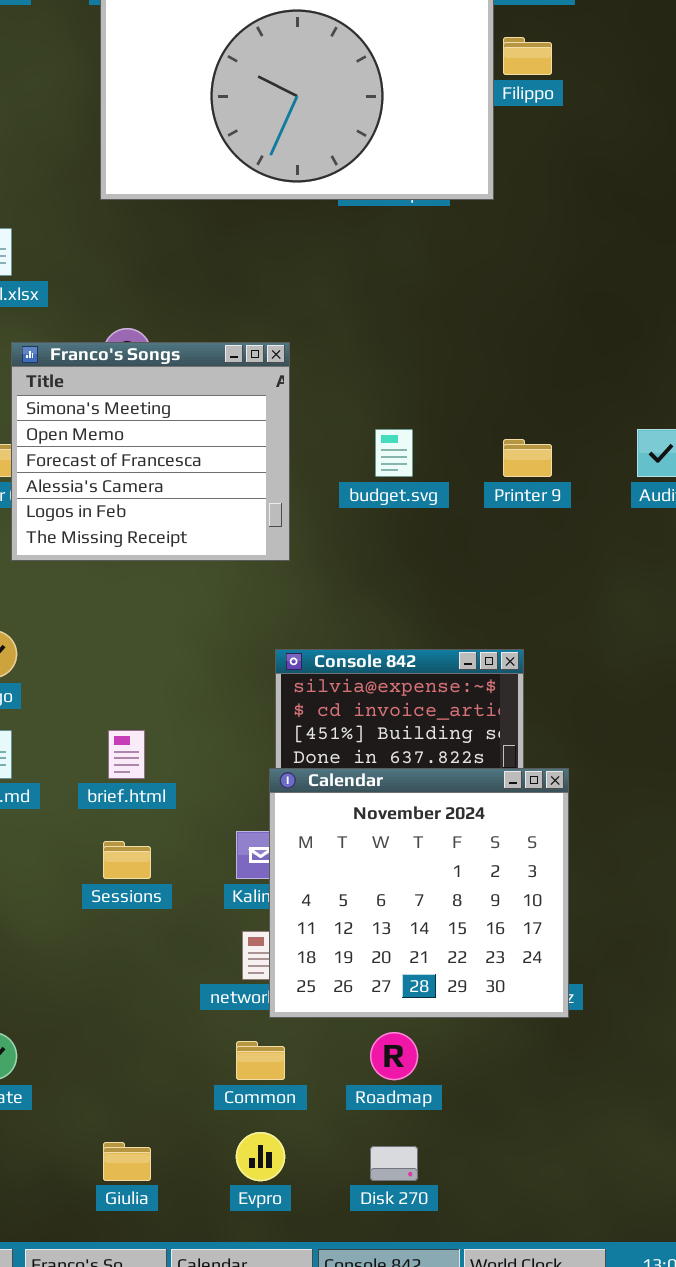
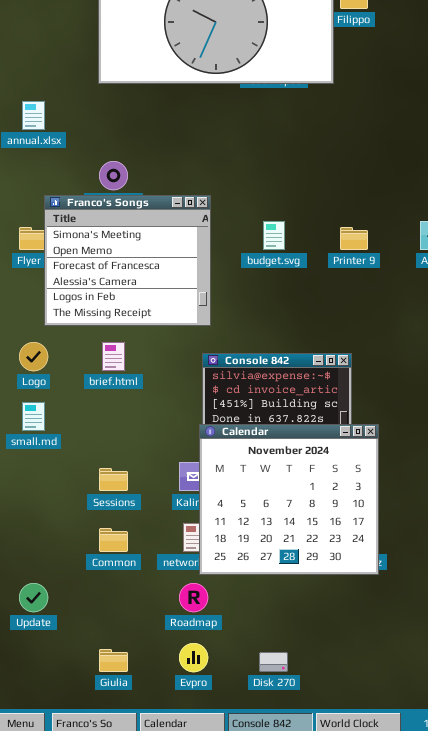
Franco's Songs: [11,342,290,561] -> [44,195,211,326], moved
brief.html: [108,730,145,779] -> [102,342,125,371], moved
Roadmap: [370,1032,418,1080] -> [179,583,208,612], moved
Common: [236,1041,285,1080] -> [99,528,128,552], moved

